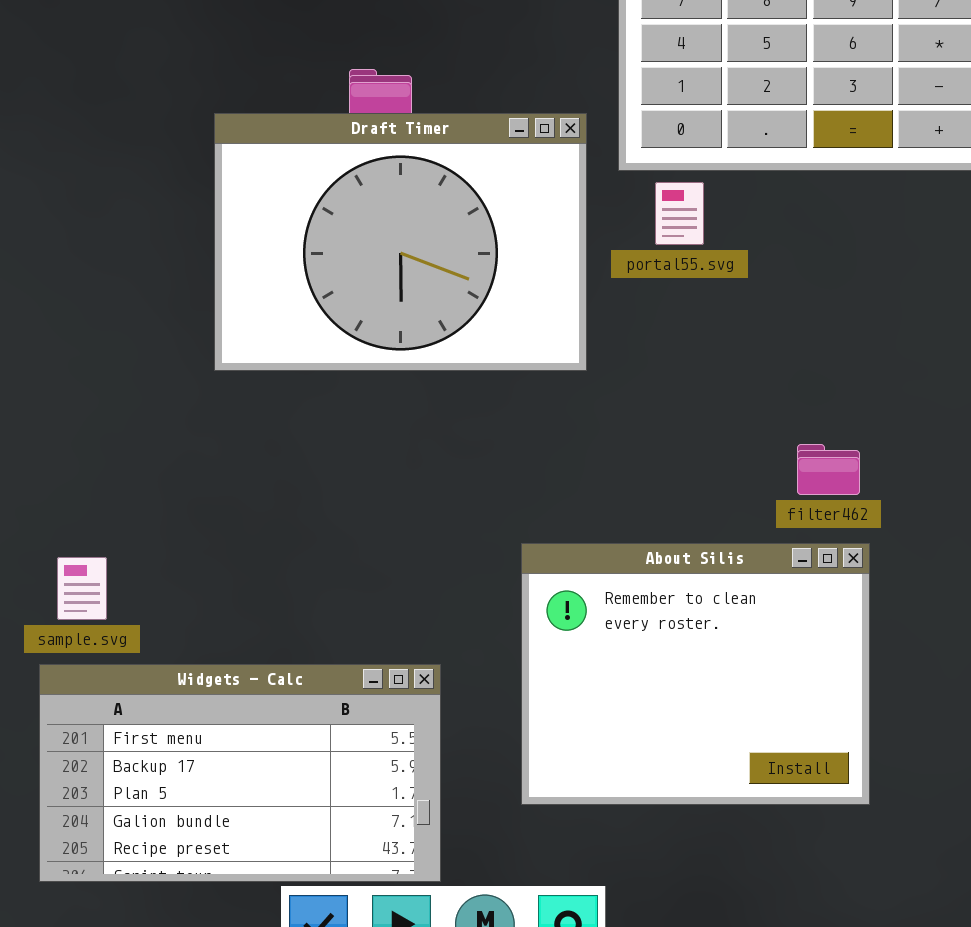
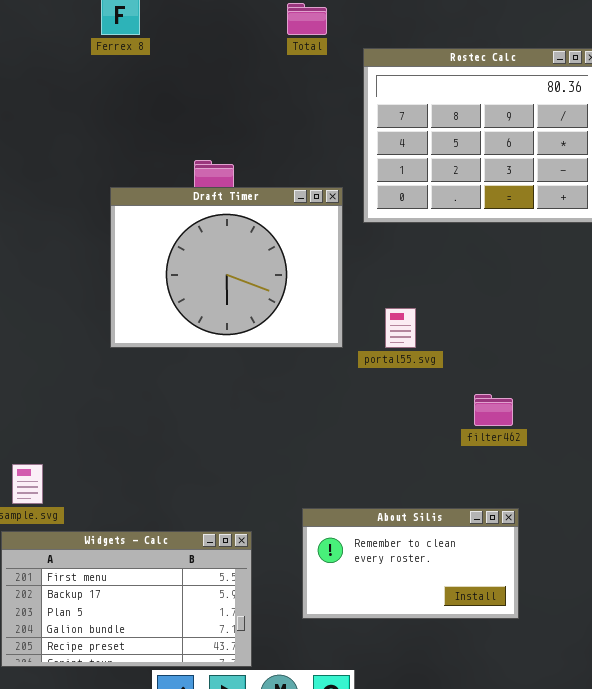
portal55.svg: [655,182,704,245] -> [385,308,416,348], moved
About Silis: [521,543,870,805] -> [302,508,519,619], resized

